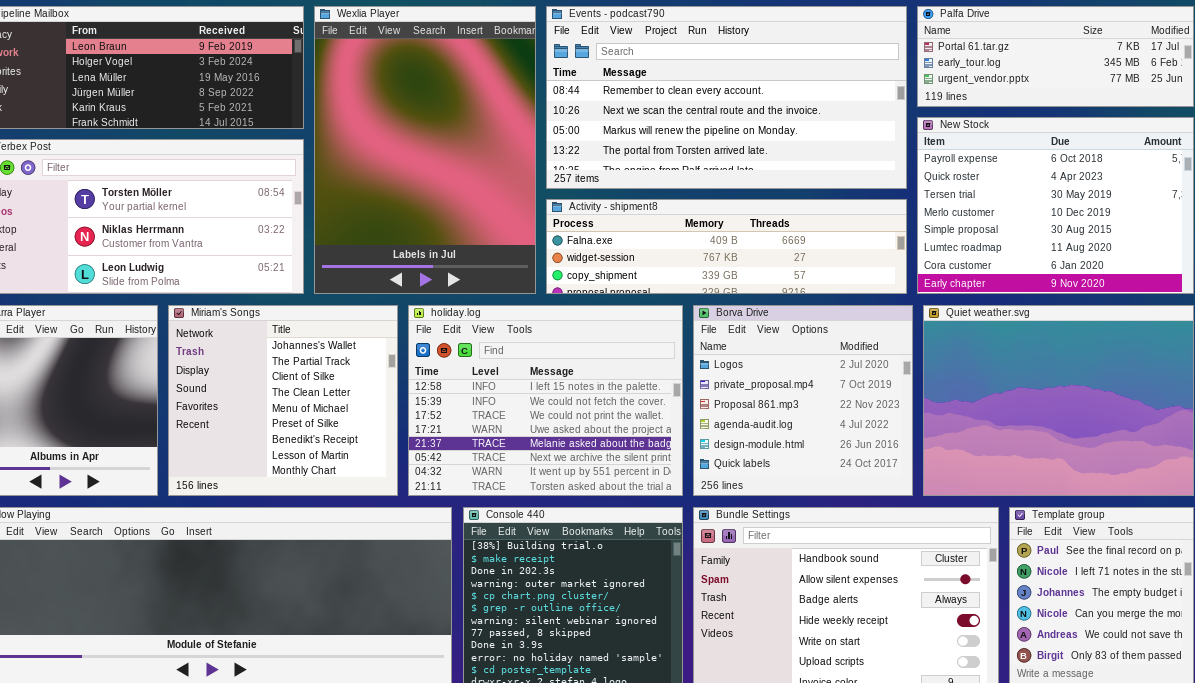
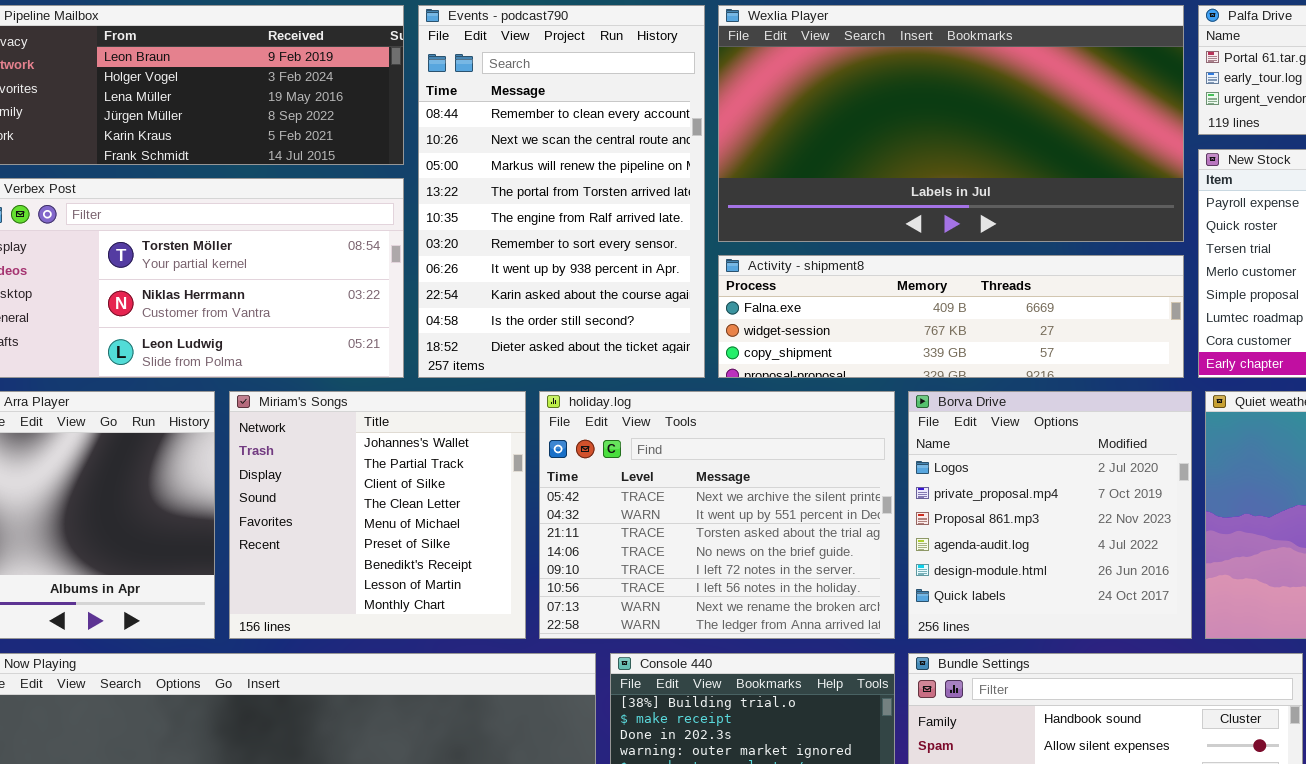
Wexlia Player: [314,6,536,294] -> [718,5,1184,242], moved, resized
Events - podcast790: [546,6,907,189] -> [418,5,705,378], moved, resized
holiday.log: [408,305,683,496] -> [539,391,895,639], scrolled down 5 rows

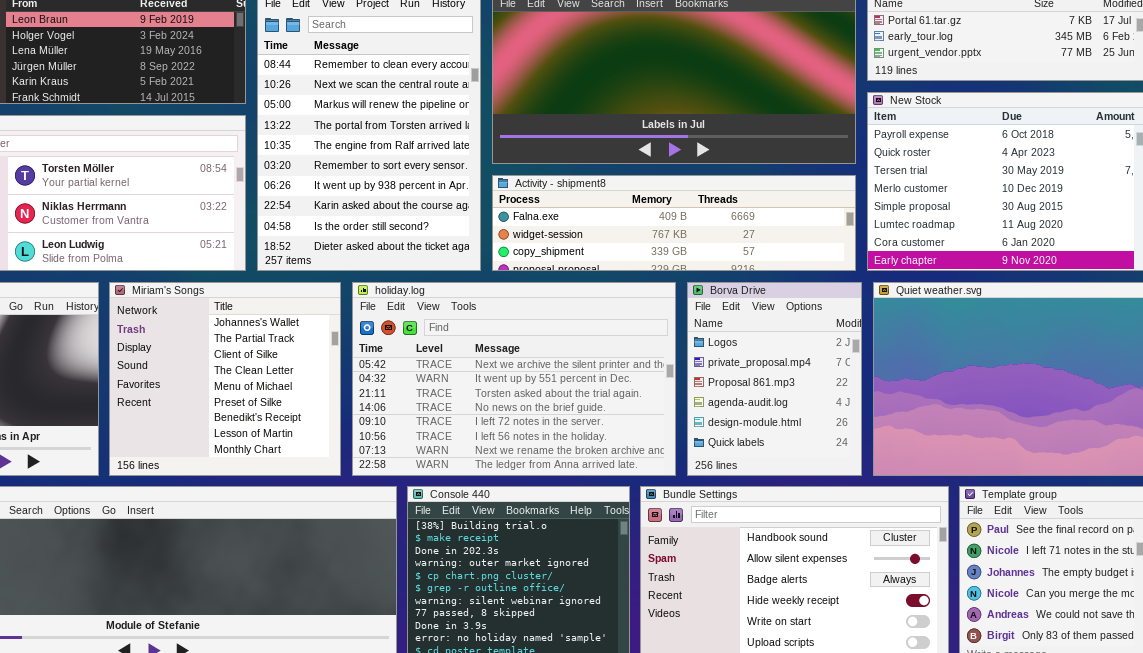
holiday.log: [539,391,895,639] -> [352,282,676,476], resized
Borva Drive: [908,391,1192,639] -> [687,282,862,476], resized

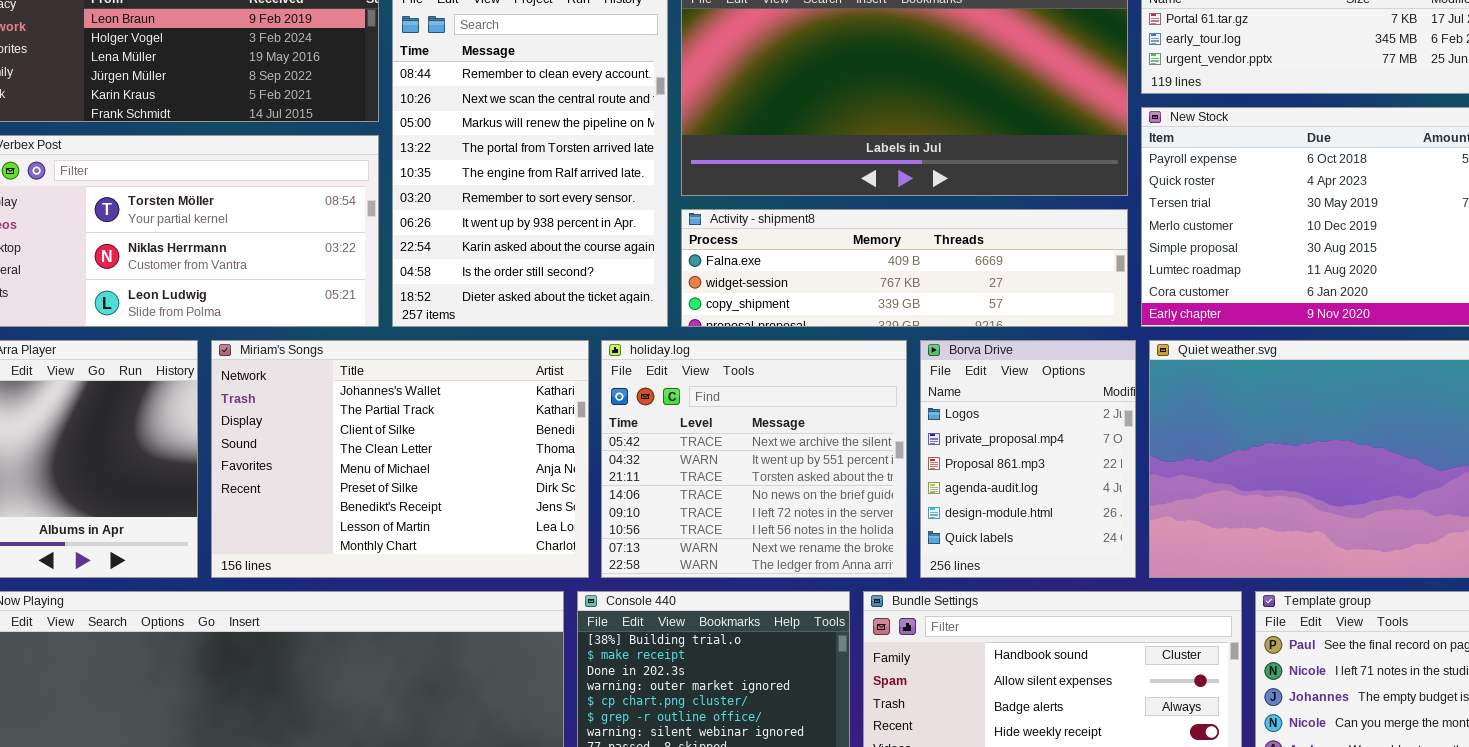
Miriam's Songs: [109,282,341,476] -> [211,340,589,578], resized
holiday.log: [352,282,676,476] -> [601,340,907,578], resized

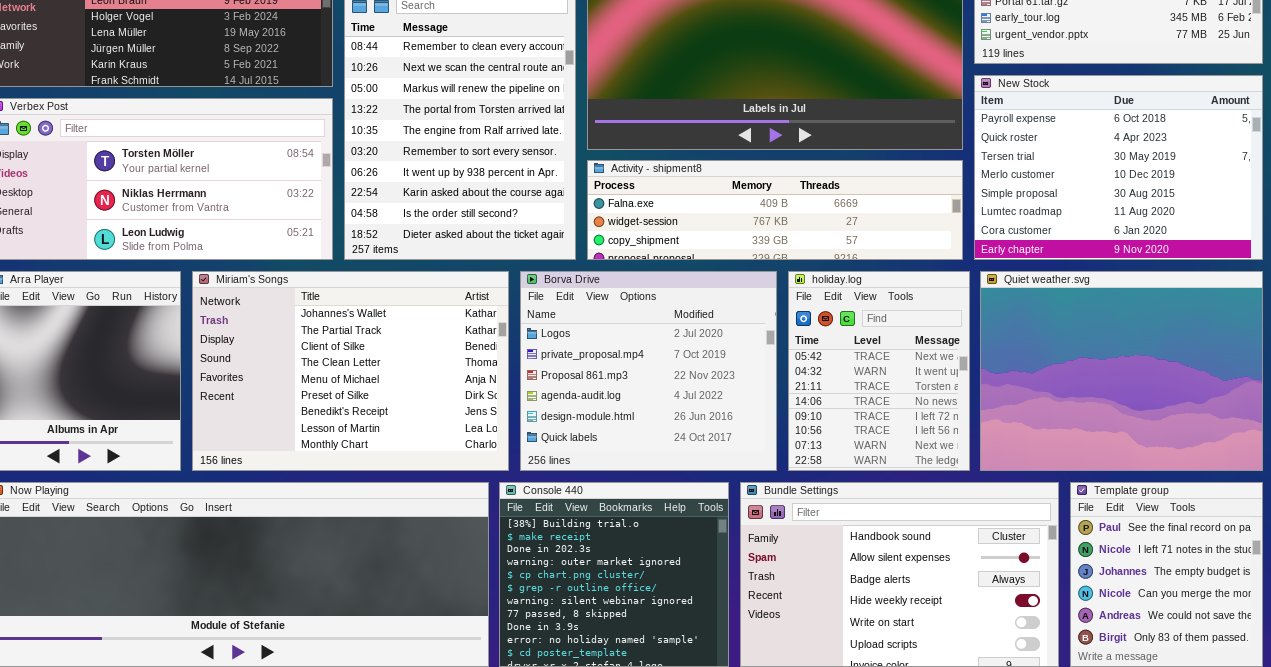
holiday.log: [601,340,907,578] -> [788,271,970,471], moved, resized
Borva Drive: [920,340,1136,578] -> [520,271,777,471], moved, resized

